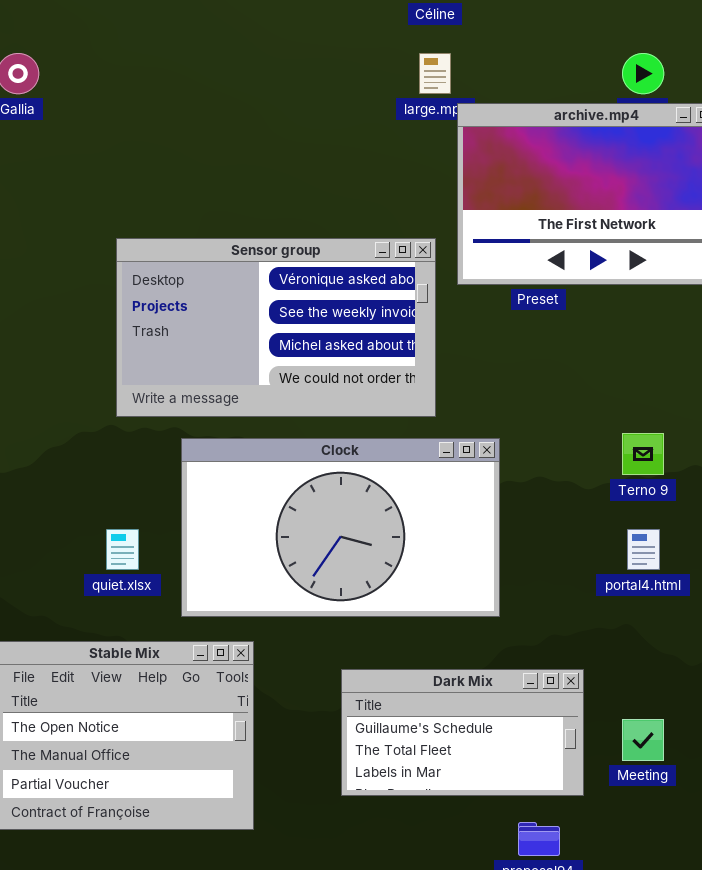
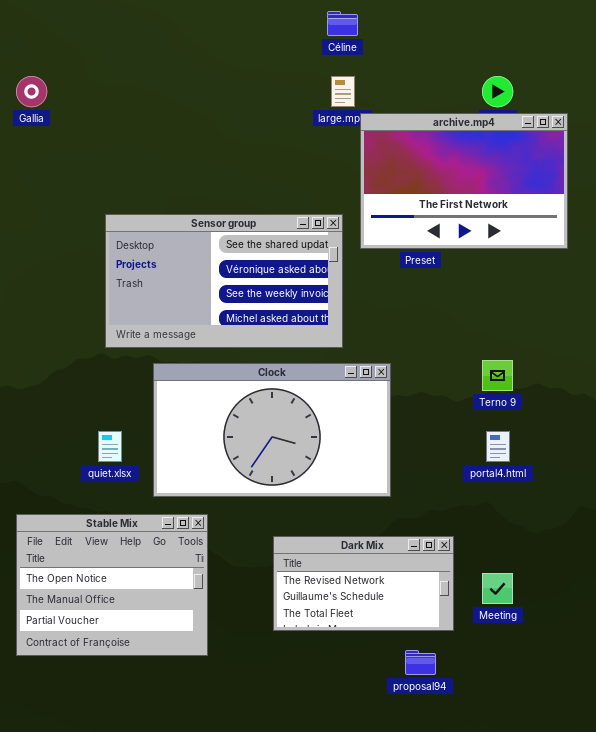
Sensor group: [116,238,436,417] -> [105,214,343,348], scrolled up 1 row
Dark Mix: [341,669,584,796] -> [273,536,454,631], scrolled up 1 row

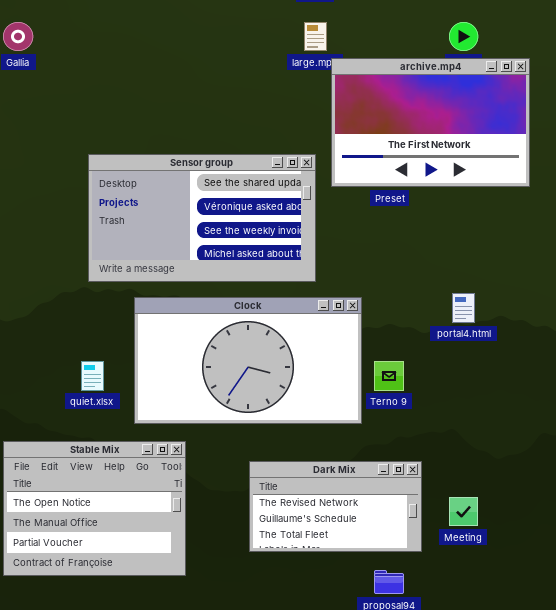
Terno 9: [482,360,513,391] -> [374,361,404,391], moved
portal4.html: [486,431,510,462] -> [452,293,475,323], moved

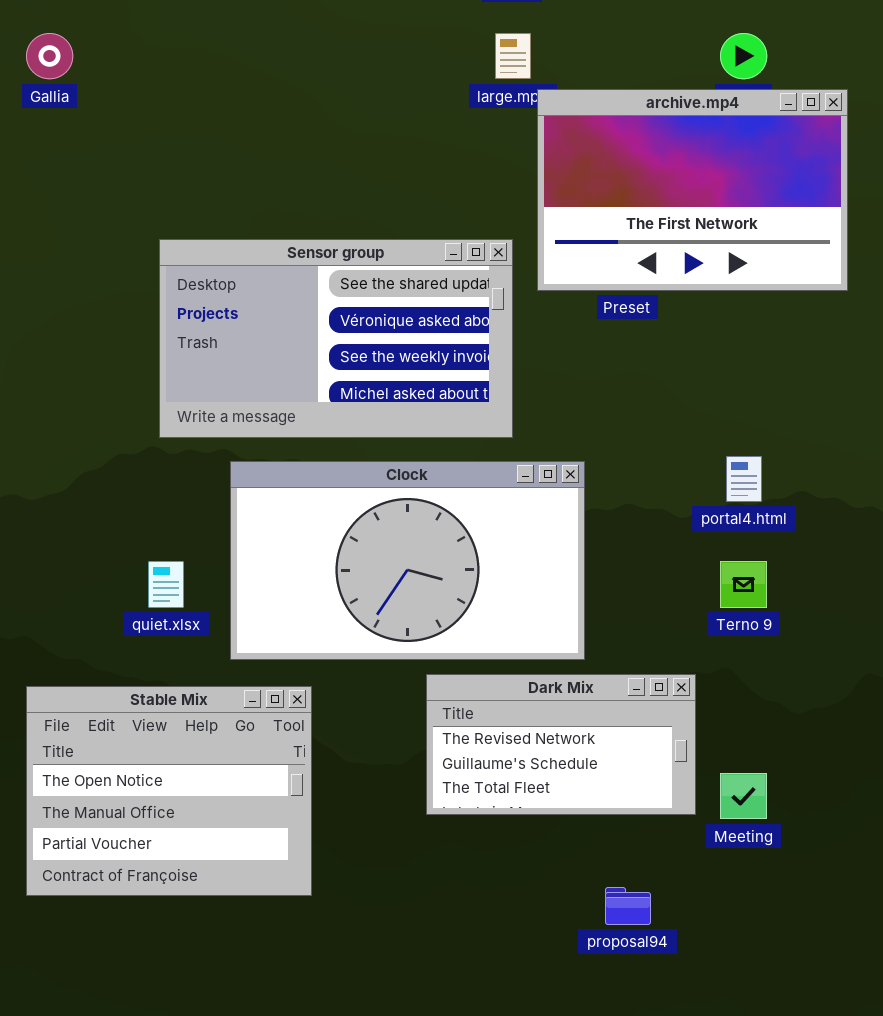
Terno 9: [374,361,404,391] -> [720,561,767,608], moved
Dark Mix: [249,461,422,552] -> [426,674,696,815], moved

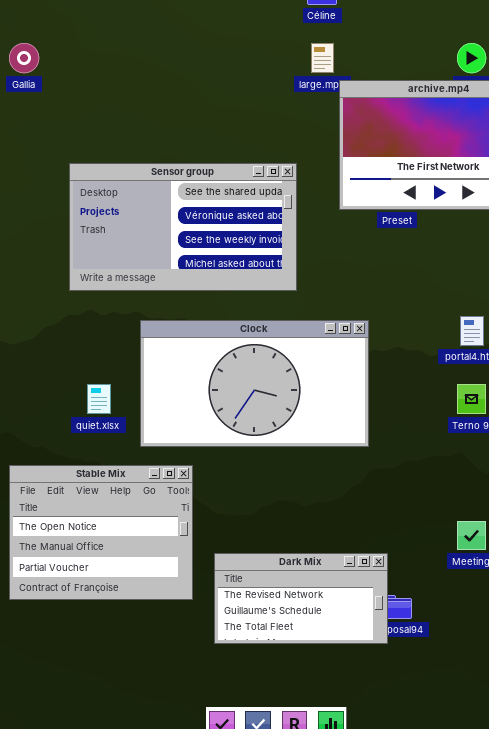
Sensor group: [159,239,513,438] -> [69,163,297,291], moved
Dark Mix: [426,674,696,815] -> [214,553,388,644], moved

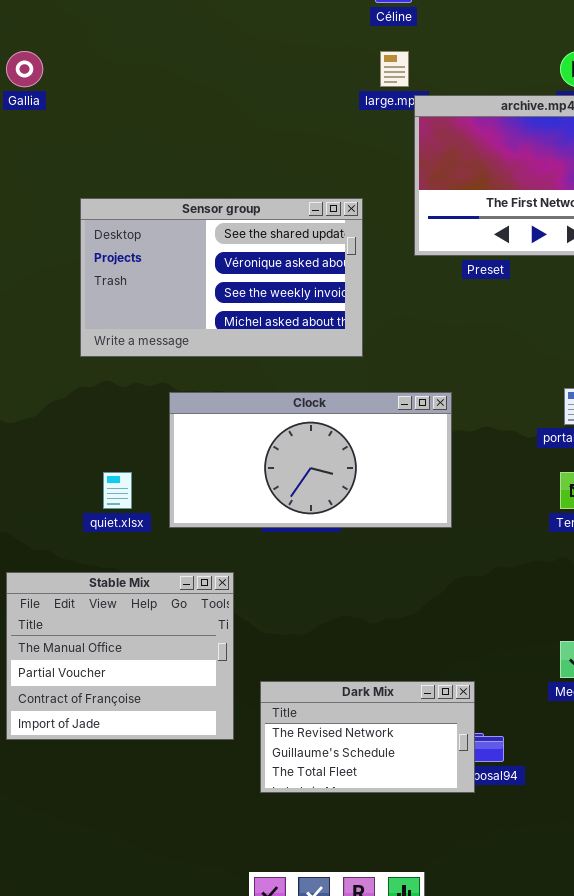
Clock: [140,320,369,447] -> [169,392,452,528], resized
Stable Mix: [9,465,193,600] -> [6,572,234,740], scrolled down 1 row

